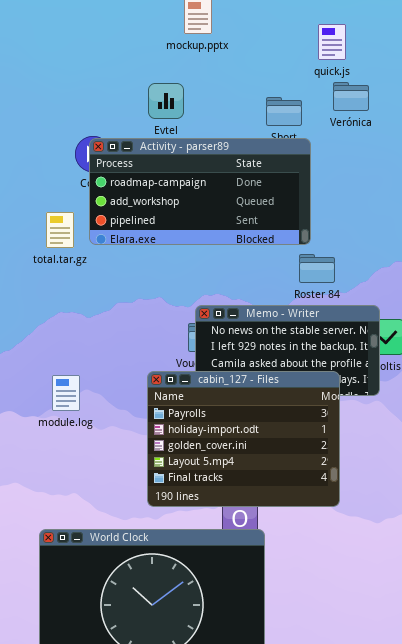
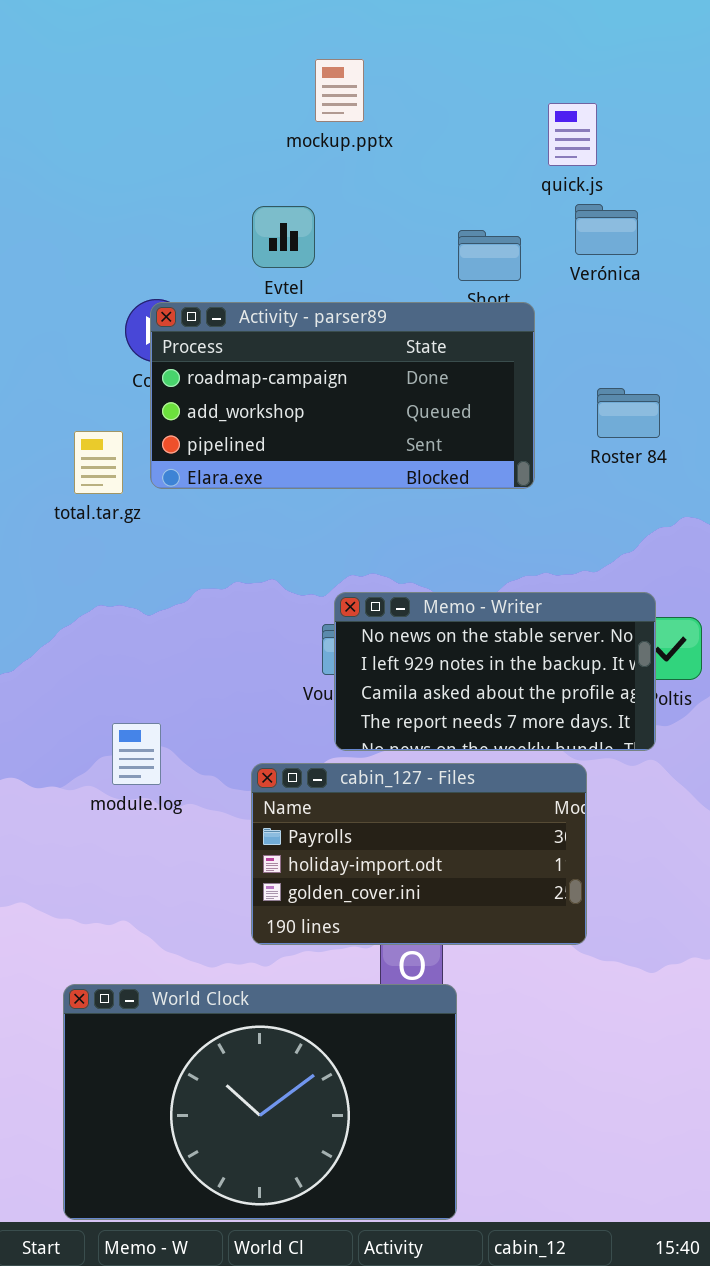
Roster 84: [299,254,335,283] -> [597,388,660,438], moved
cabin_127 - Files: [147,371,340,507] -> [251,763,587,945], resized
module.log: [52,375,80,411] -> [112,723,161,785], moved

